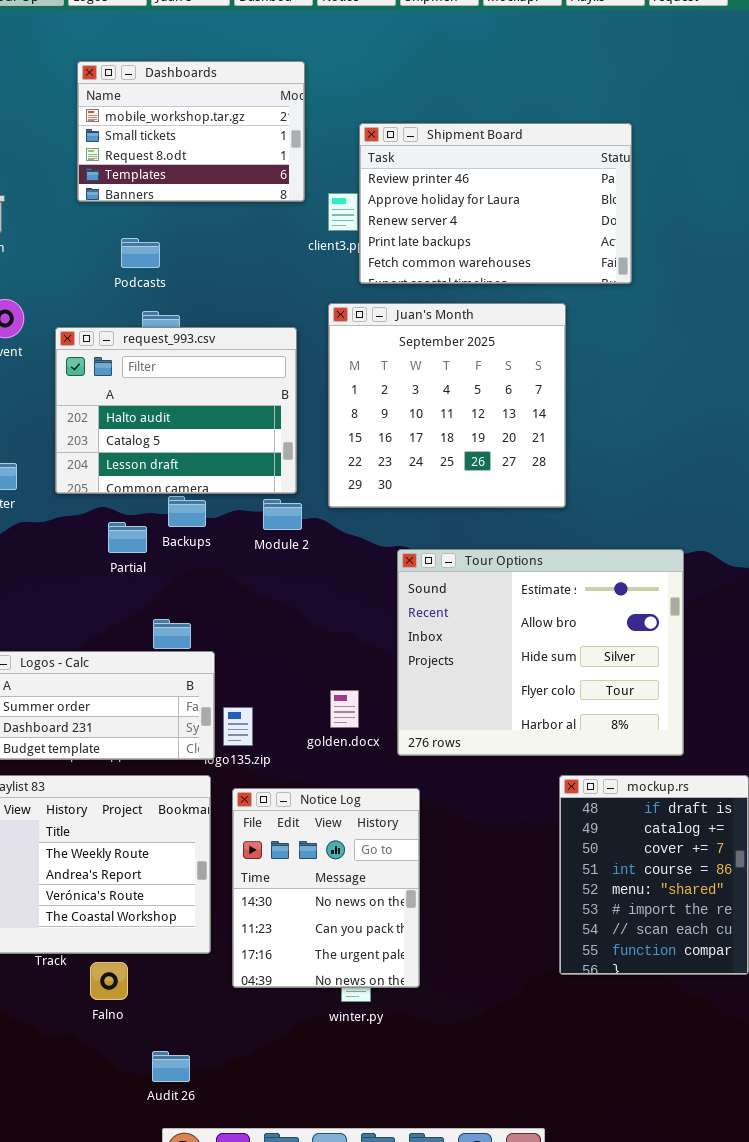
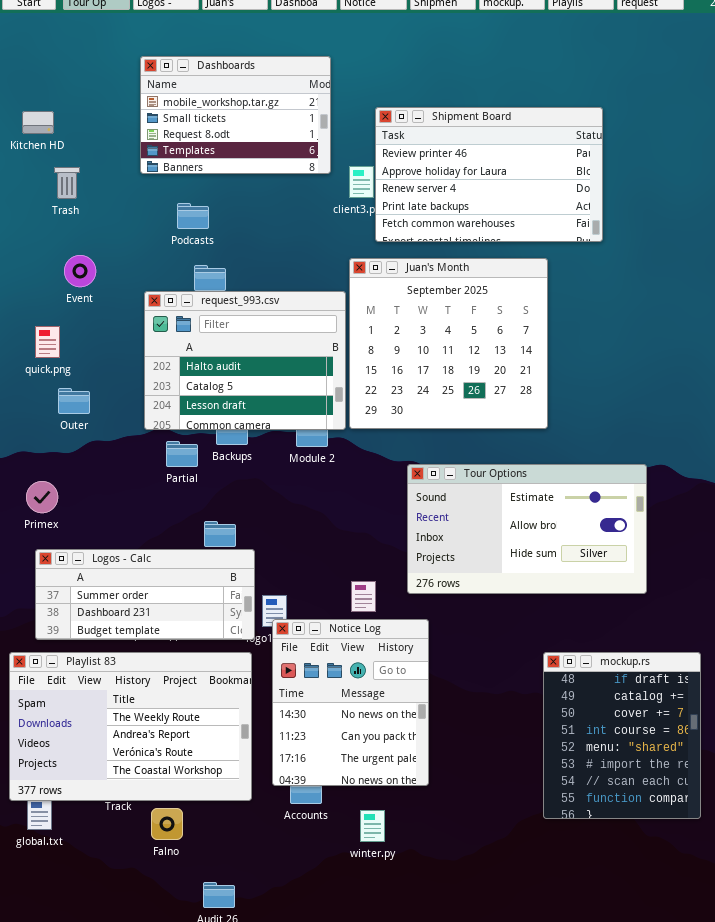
request_993.csv: [55,327,297,494] -> [144,291,346,430], moved
Tour Options: [397,549,684,756] -> [407,464,647,594], resized
Notice Log: [232,788,420,988] -> [272,619,429,786], moved

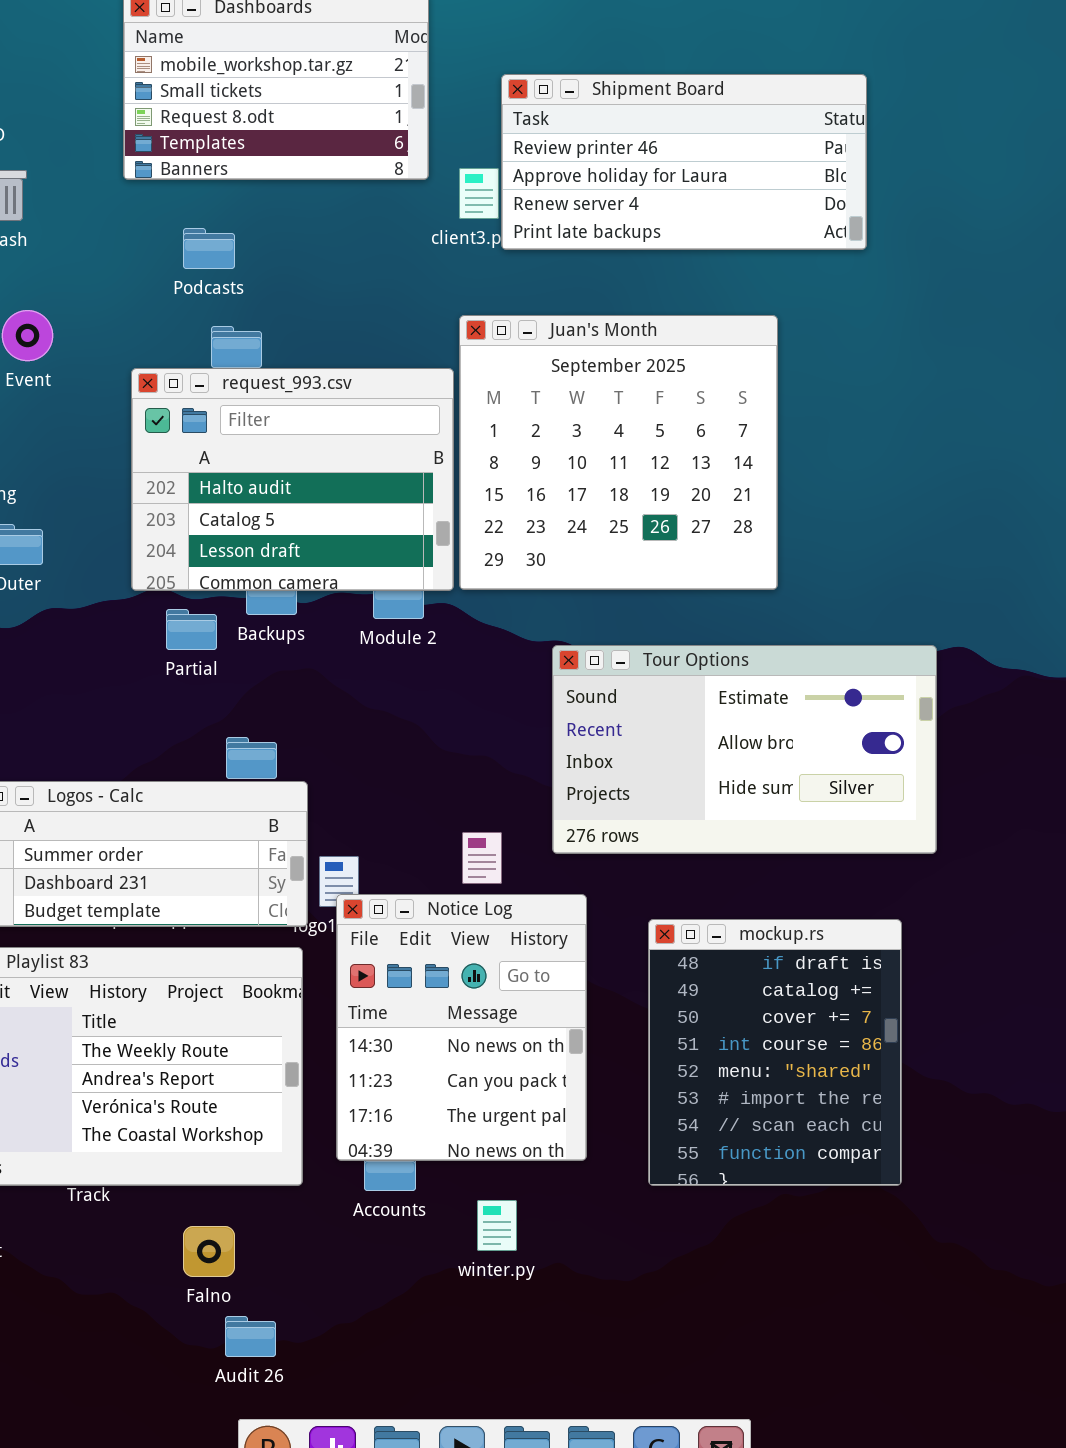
Shipment Board: [375,107,603,242] -> [501,74,867,250], resized
mockup.rs: [543,652,701,819] -> [648,919,902,1186], moved
Falno: [151,808,183,840] -> [183,1226,235,1277], moved

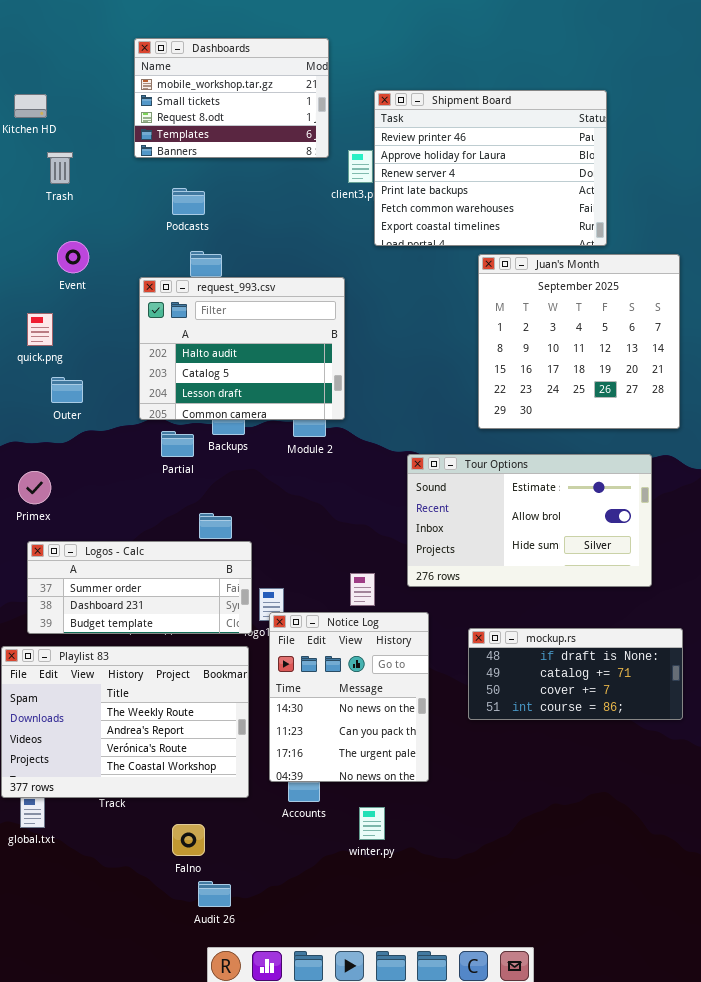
Shipment Board: [501,74,867,250] -> [374,90,607,246], resized
Juan's Month: [459,315,778,590] -> [478,254,680,429], moved
mockup.rs: [648,919,902,1186] -> [468,628,683,720], resized

